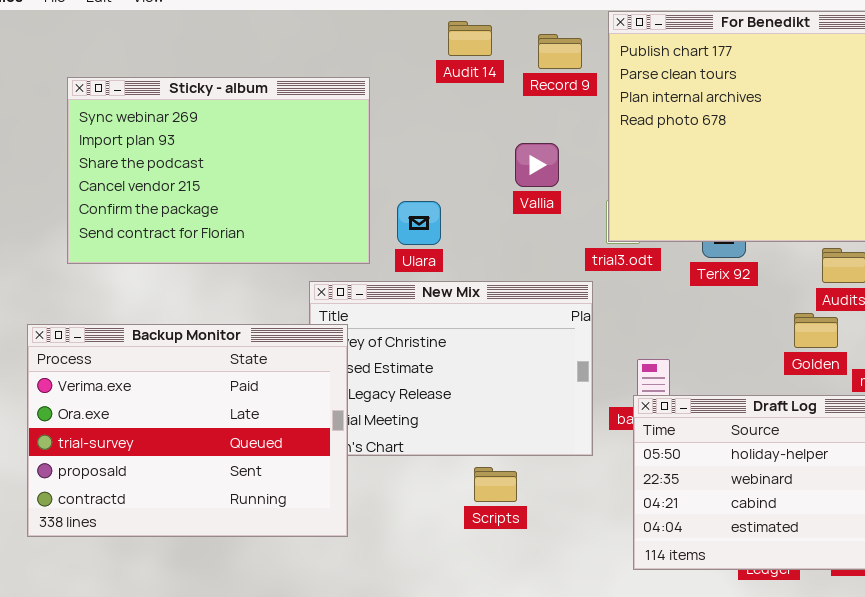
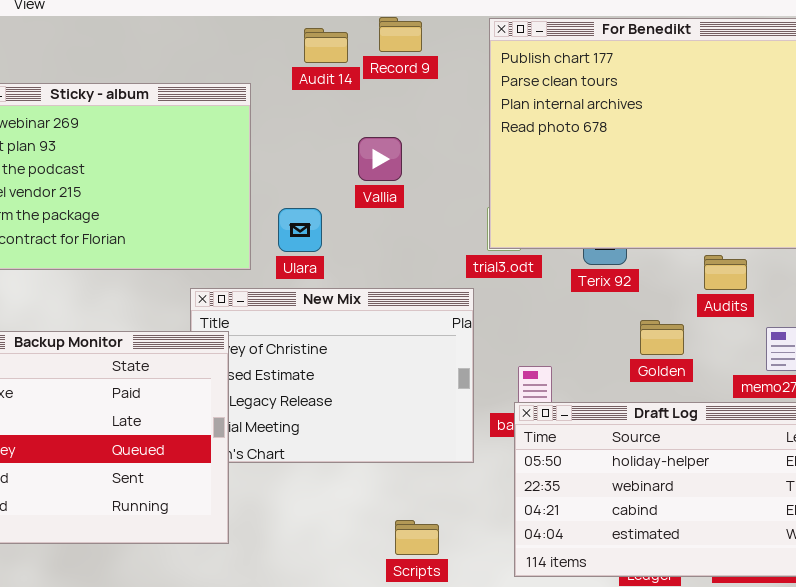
Audit 14: [448,21,492,56] -> [304,28,348,63], moved
Record 9: [538,34,582,69] -> [379,17,422,52], moved
Vallia: [515,143,559,187] -> [358,137,402,181], moved
Golden: [794,313,838,348] -> [640,320,684,355], moved
Scripts: [474,467,517,502] -> [395,520,439,555], moved

